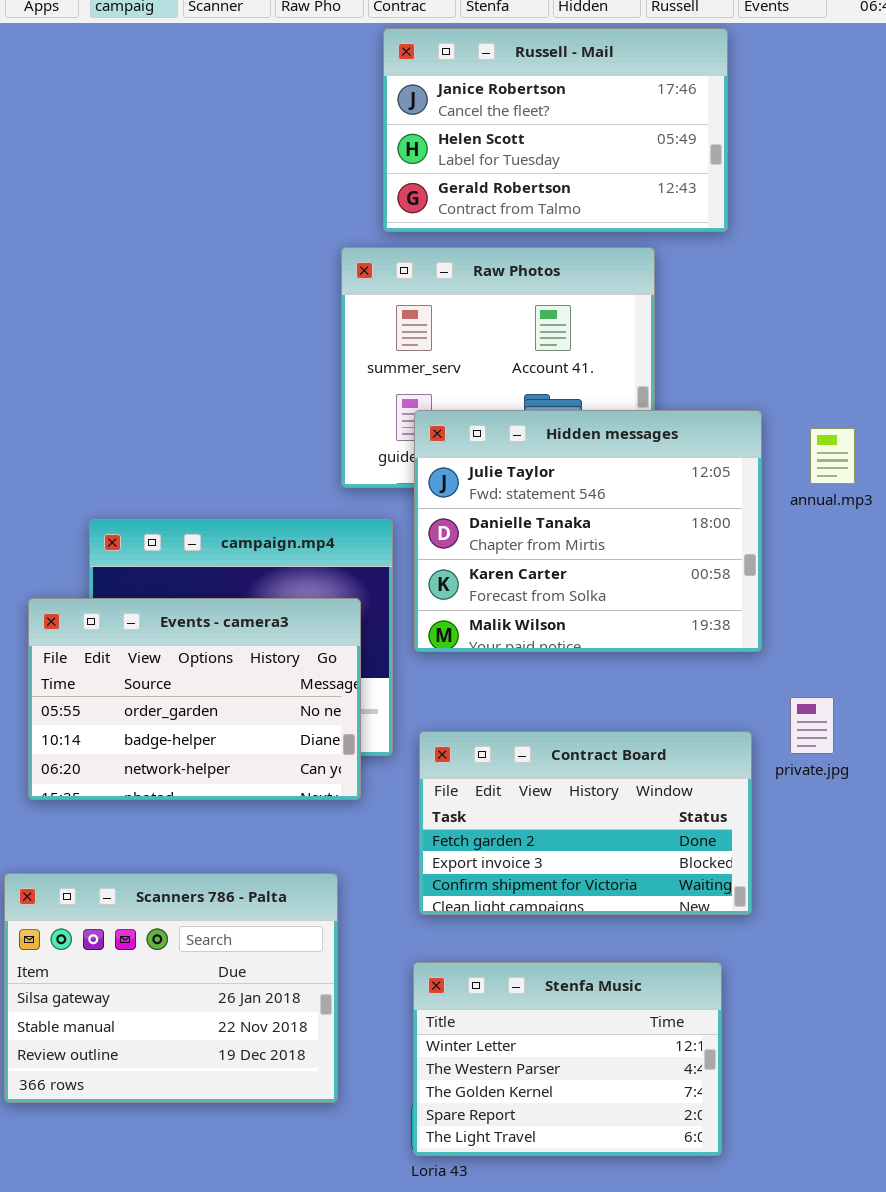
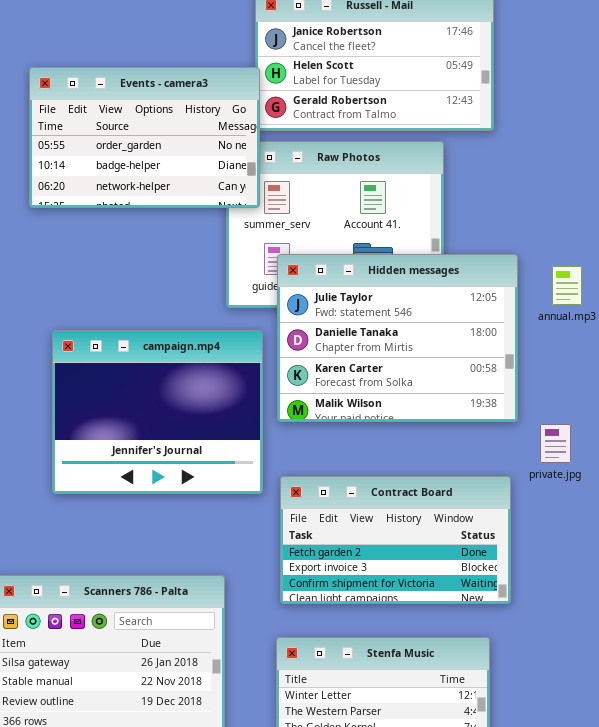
Events - camera3: [28,598,361,800] -> [29,67,260,208], moved
private.jpg: [790,697,834,754] -> [540,424,571,463], moved

